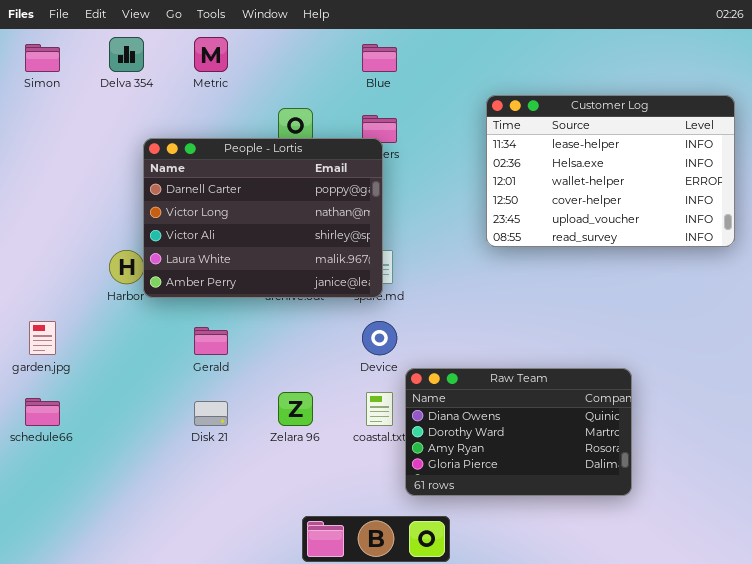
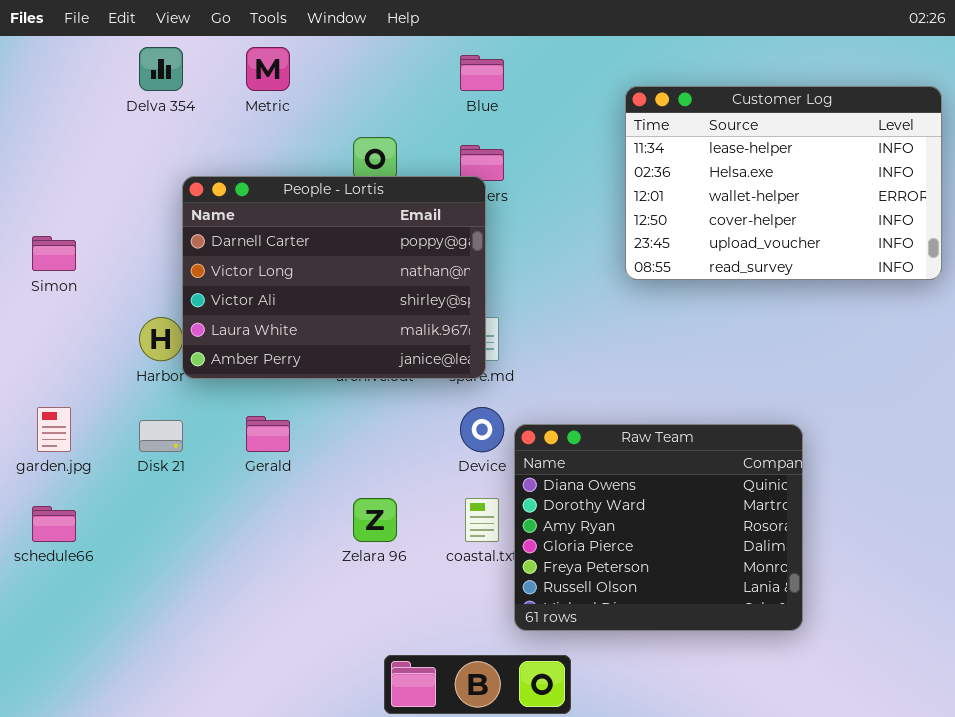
Simon: [25,44,60,72] -> [32,236,76,271], moved
Customer Log: [486,95,735,247] -> [625,86,942,280], moved
Raw Team: [405,368,632,496] -> [514,424,803,631], resized
Disk 21: [194,401,228,426] -> [139,420,183,452], moved

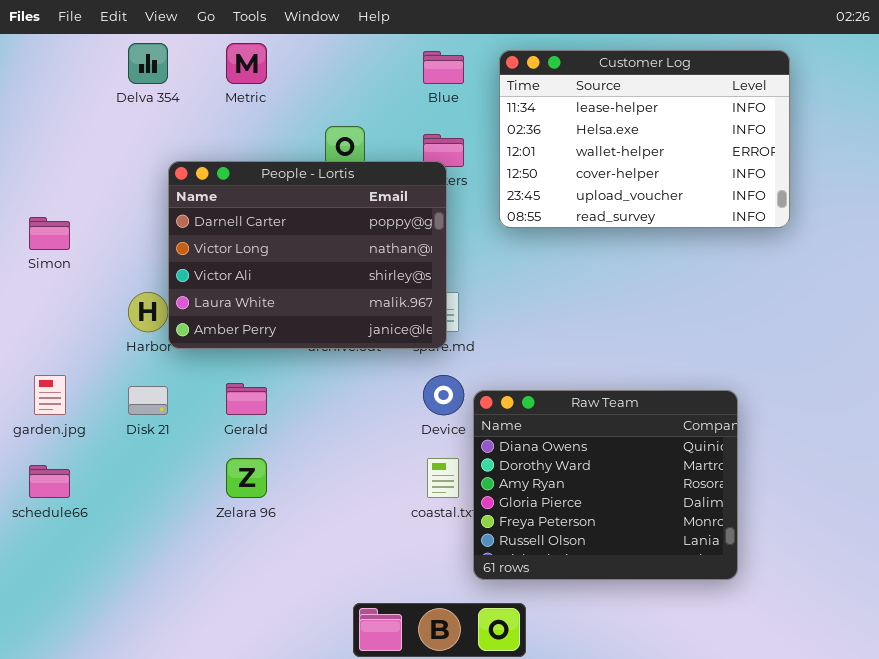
Customer Log: [625,86,942,280] -> [499,50,790,228], moved
Zelara 96: [353,498,397,542] -> [226,458,267,498], moved

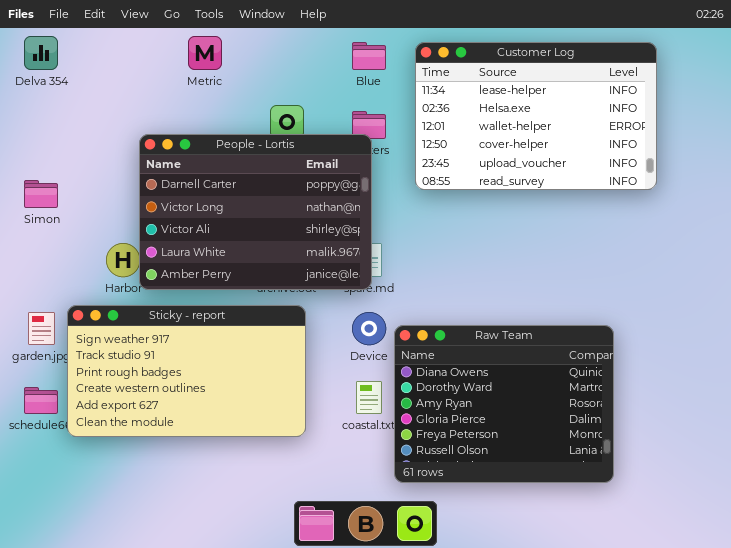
Delva 354: [128,43,168,84] -> [24,36,58,70], moved
Sticky - report: none -> [67,305,306,437], opened

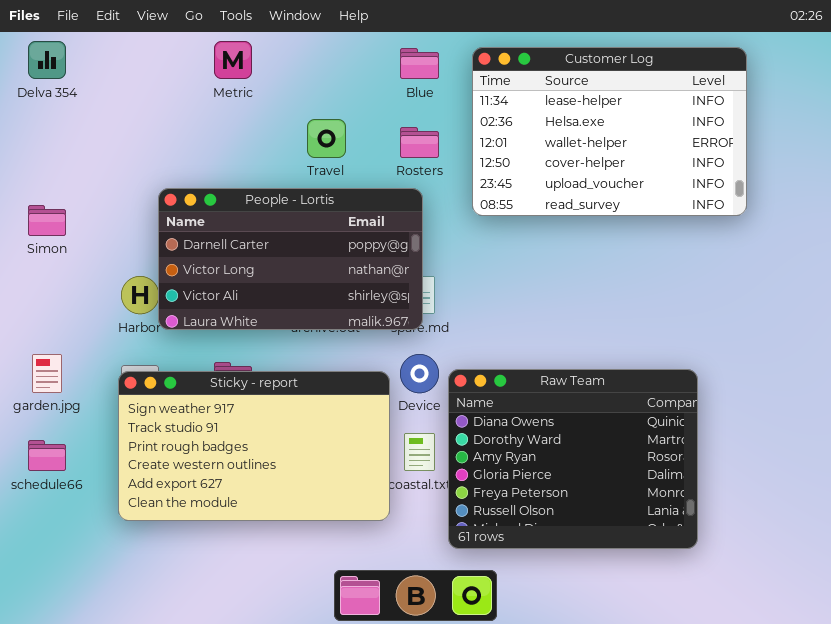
People - Lortis: [139,134,372,290] -> [158,188,423,330], resized
Sticky - report: [67,305,306,437] -> [118,371,390,521], moved

